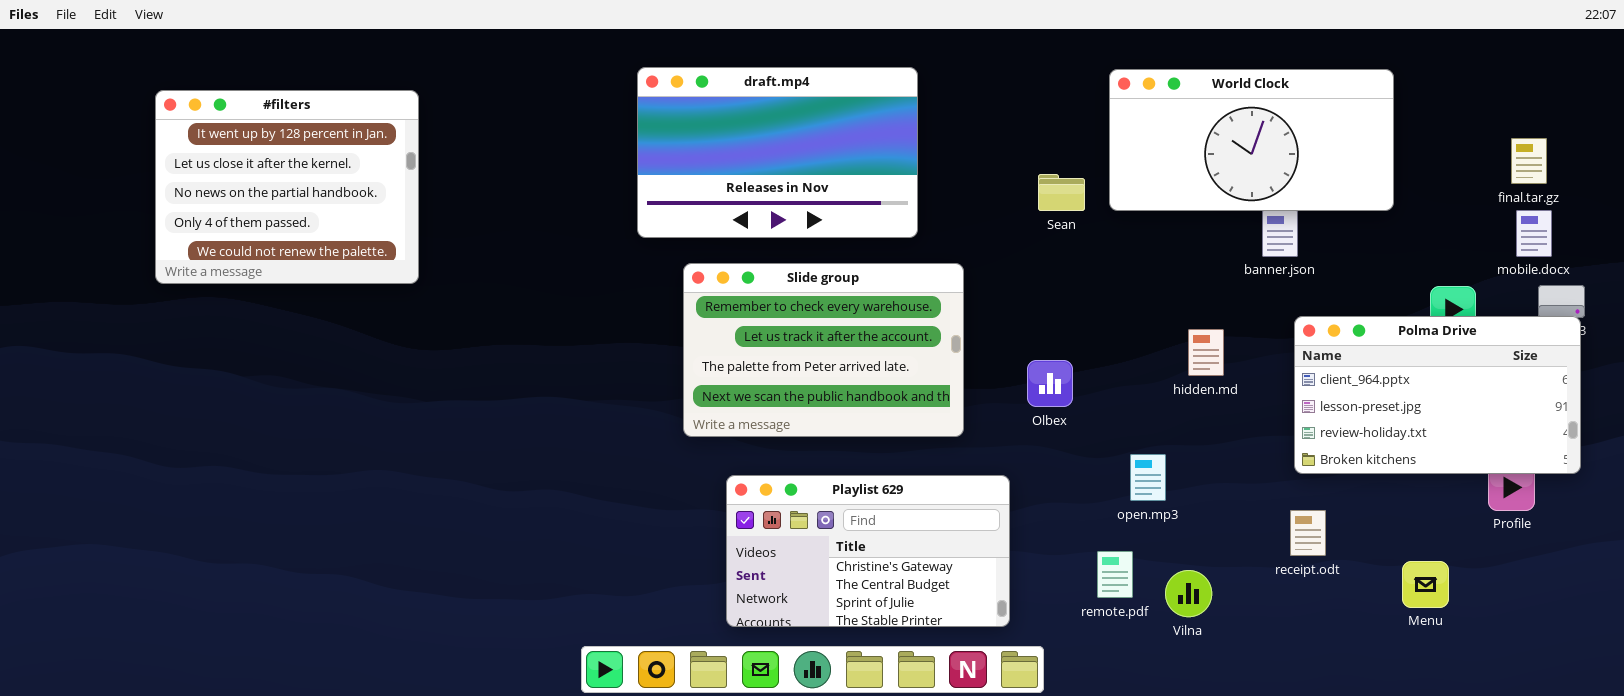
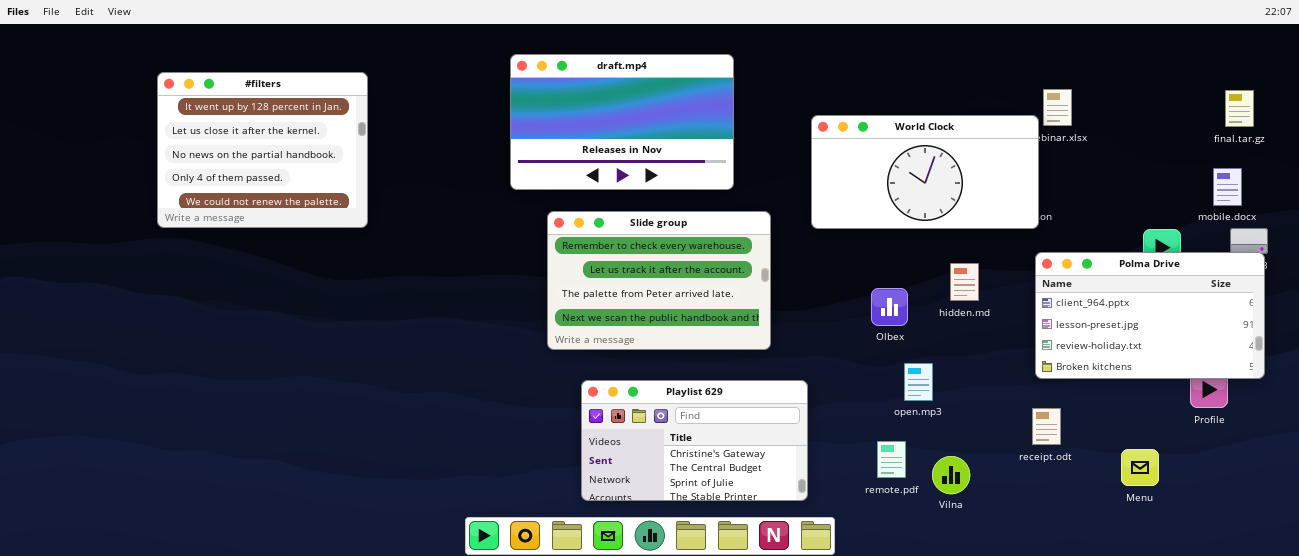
World Clock: [1109,69,1394,211] -> [811,115,1039,229], moved
#filters: [155,90,419,284] -> [157,72,368,228], moved
final.tar.gz: [1511,138,1547,184] -> [1225,90,1254,127], moved
Olbex: [1027,360,1073,407] -> [871,288,908,326], moved

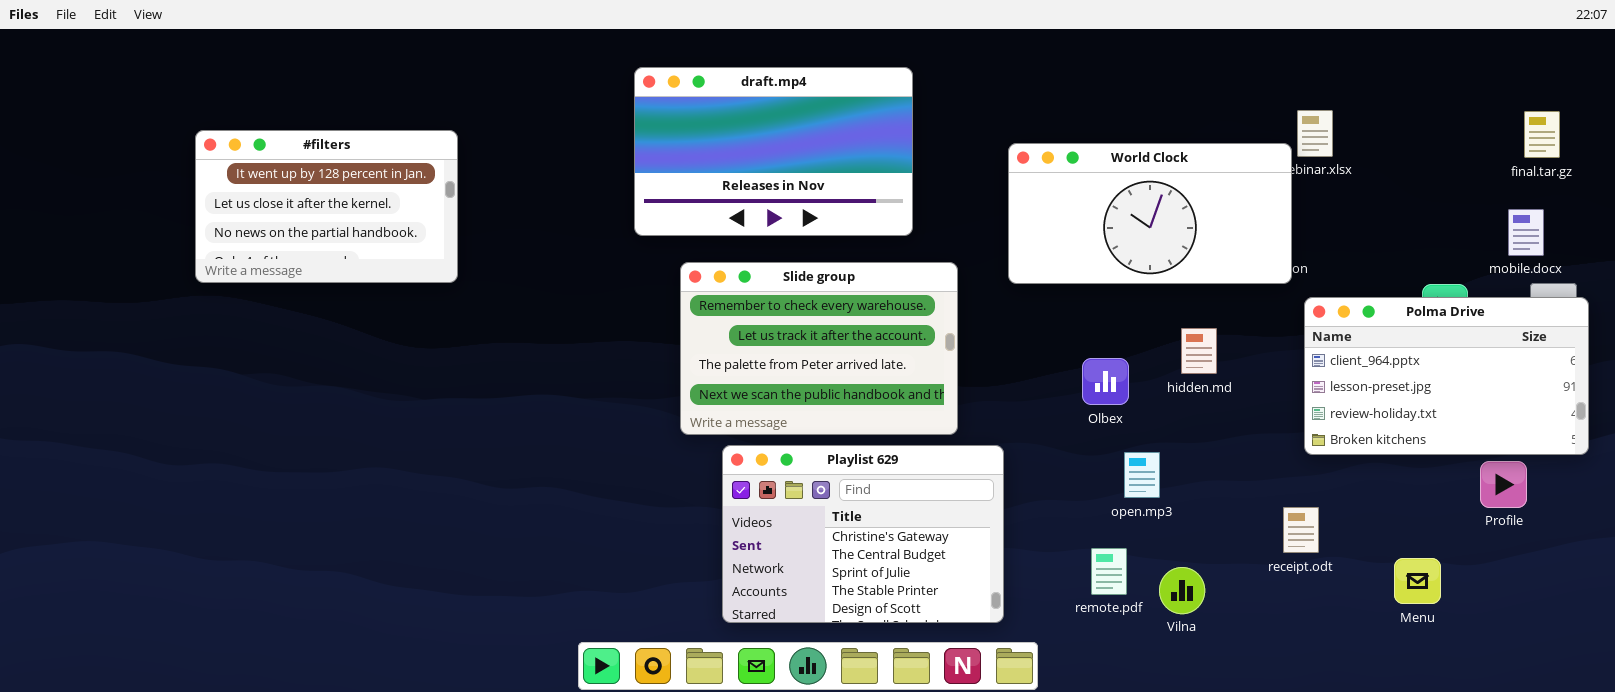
#filters: [157,72,368,228] -> [195,130,458,283], resized
Polma Drive: [1035,252,1265,379] -> [1304,297,1589,455], moved
Playlist 629: [581,380,808,501] -> [722,445,1004,623], resized

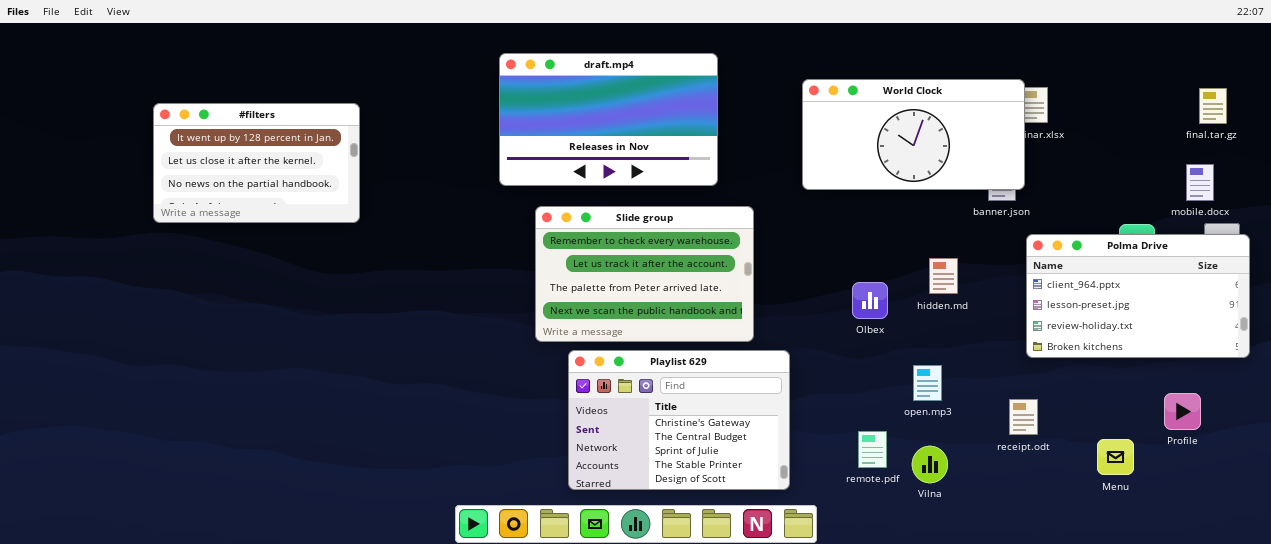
World Clock: [1008,143,1292,284] -> [802,79,1025,190], moved
open.mp3: [1124,452,1160,498] -> [913,365,942,401], moved
Profile: [1480,461,1527,508] -> [1164,393,1201,430], moved

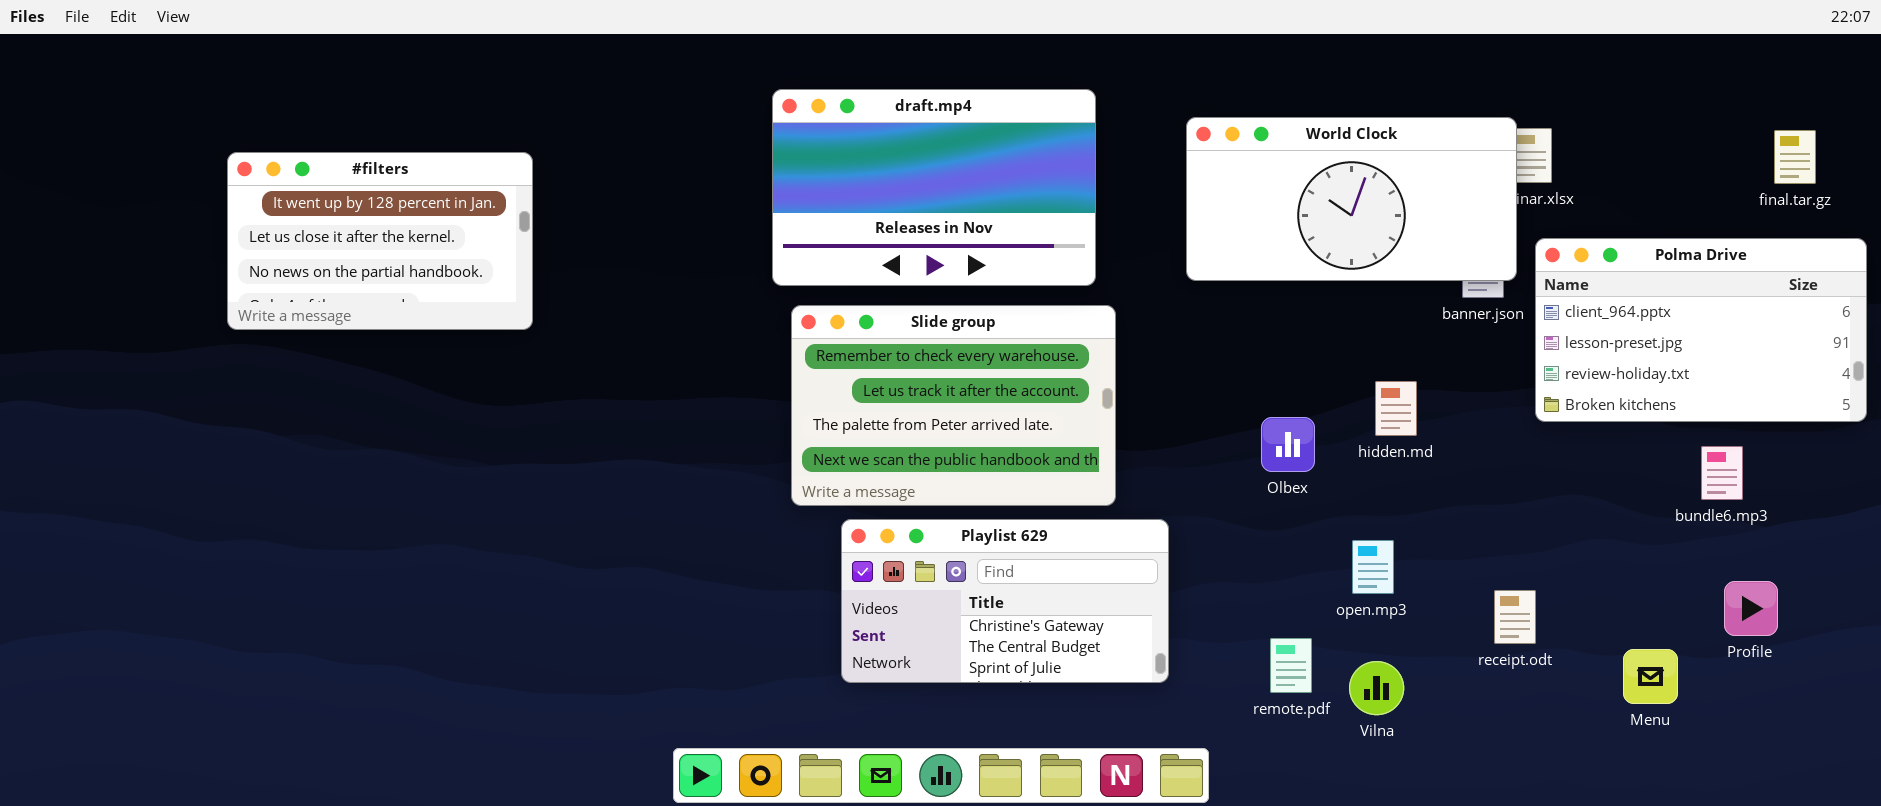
draft.mp4: [499,53,718,186] -> [772,89,1096,286], moved
Polma Drive: [1026,234,1250,358] -> [1535,238,1867,422], moved
Playlist 629: [568,350,790,490] -> [841,519,1169,683], resized

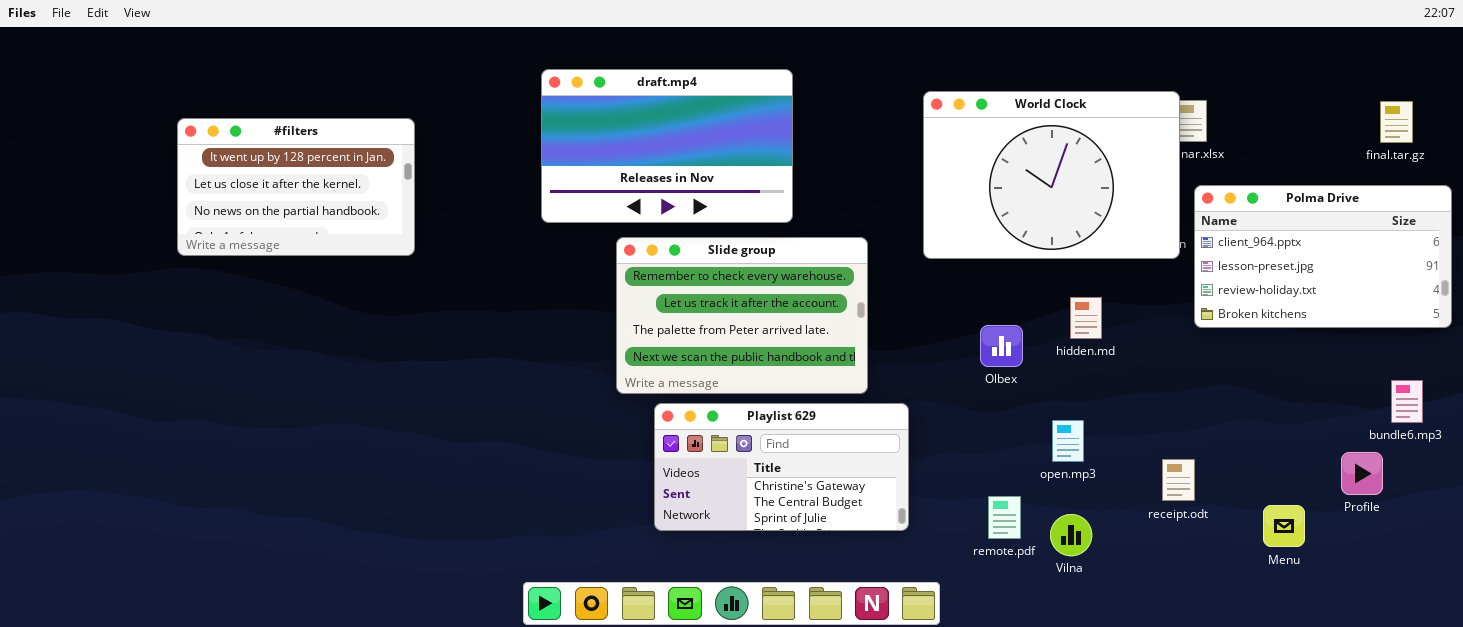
draft.mp4: [772,89,1096,286] -> [541,69,793,223], moved
World Clock: [1186,117,1517,281] -> [923,91,1180,259], resized
bundle6.mp3: [1701,446,1743,500] -> [1391,380,1423,423], moved

